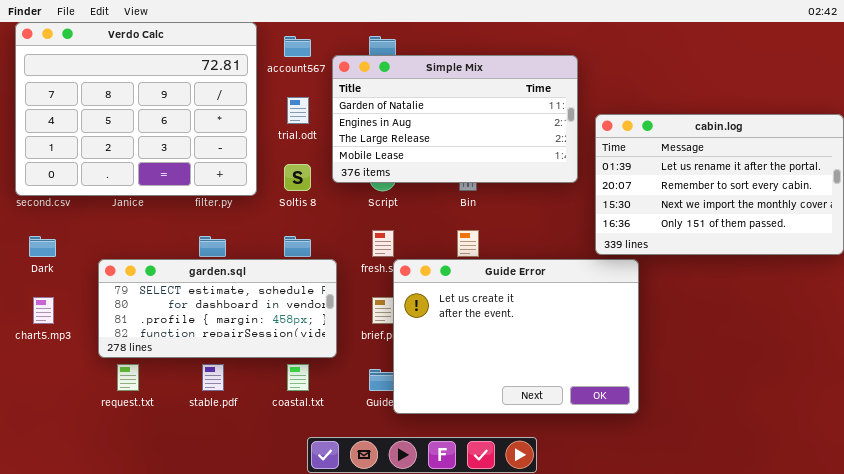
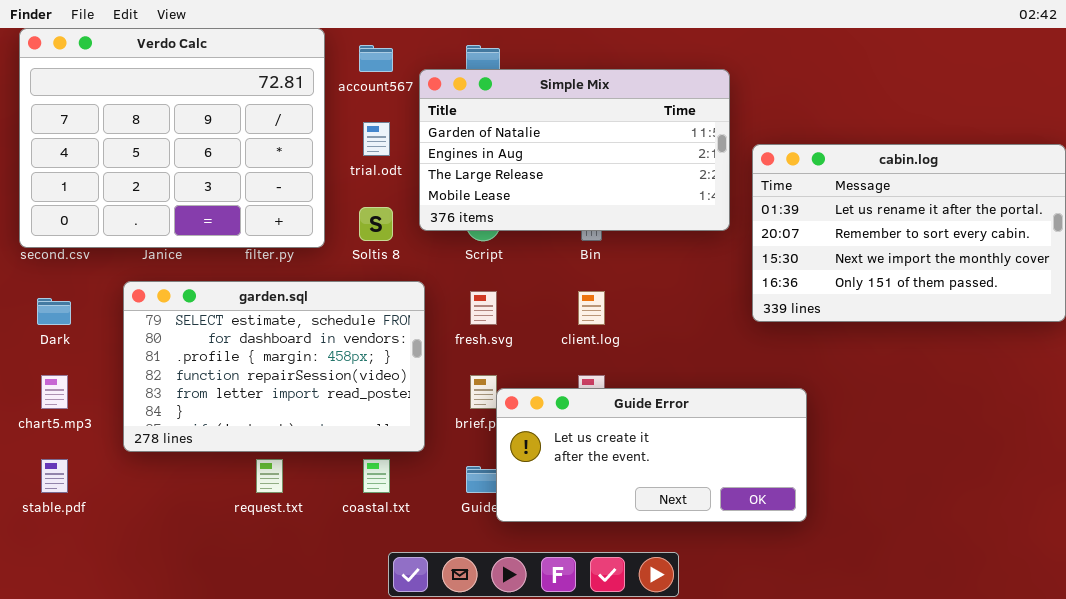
garden.sql: [98,259,337,358] -> [123,281,425,452], resized
Guide Error: [393,259,639,414] -> [496,388,807,522], resized
request.txt: [117,364,139,391] -> [256,459,283,493], moved
stable.pdf: [202,364,224,391] -> [41,459,68,493], moved

